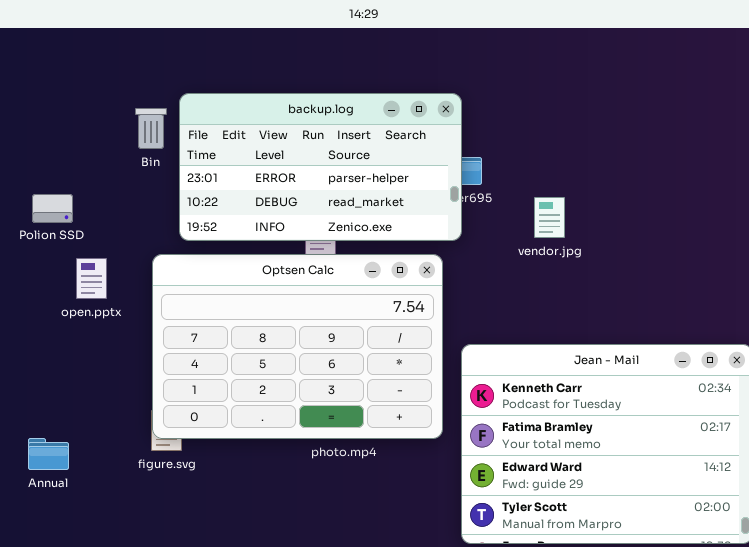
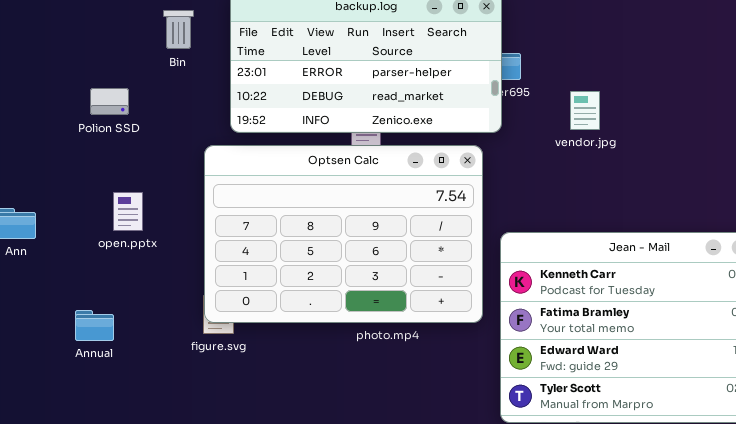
Bin: [135,108,167,149] -> [163,10,194,49], moved
open.pptx: [76,258,107,299] -> [113,192,143,231], moved
Annual: [28,438,69,470] -> [75,310,114,341], moved

